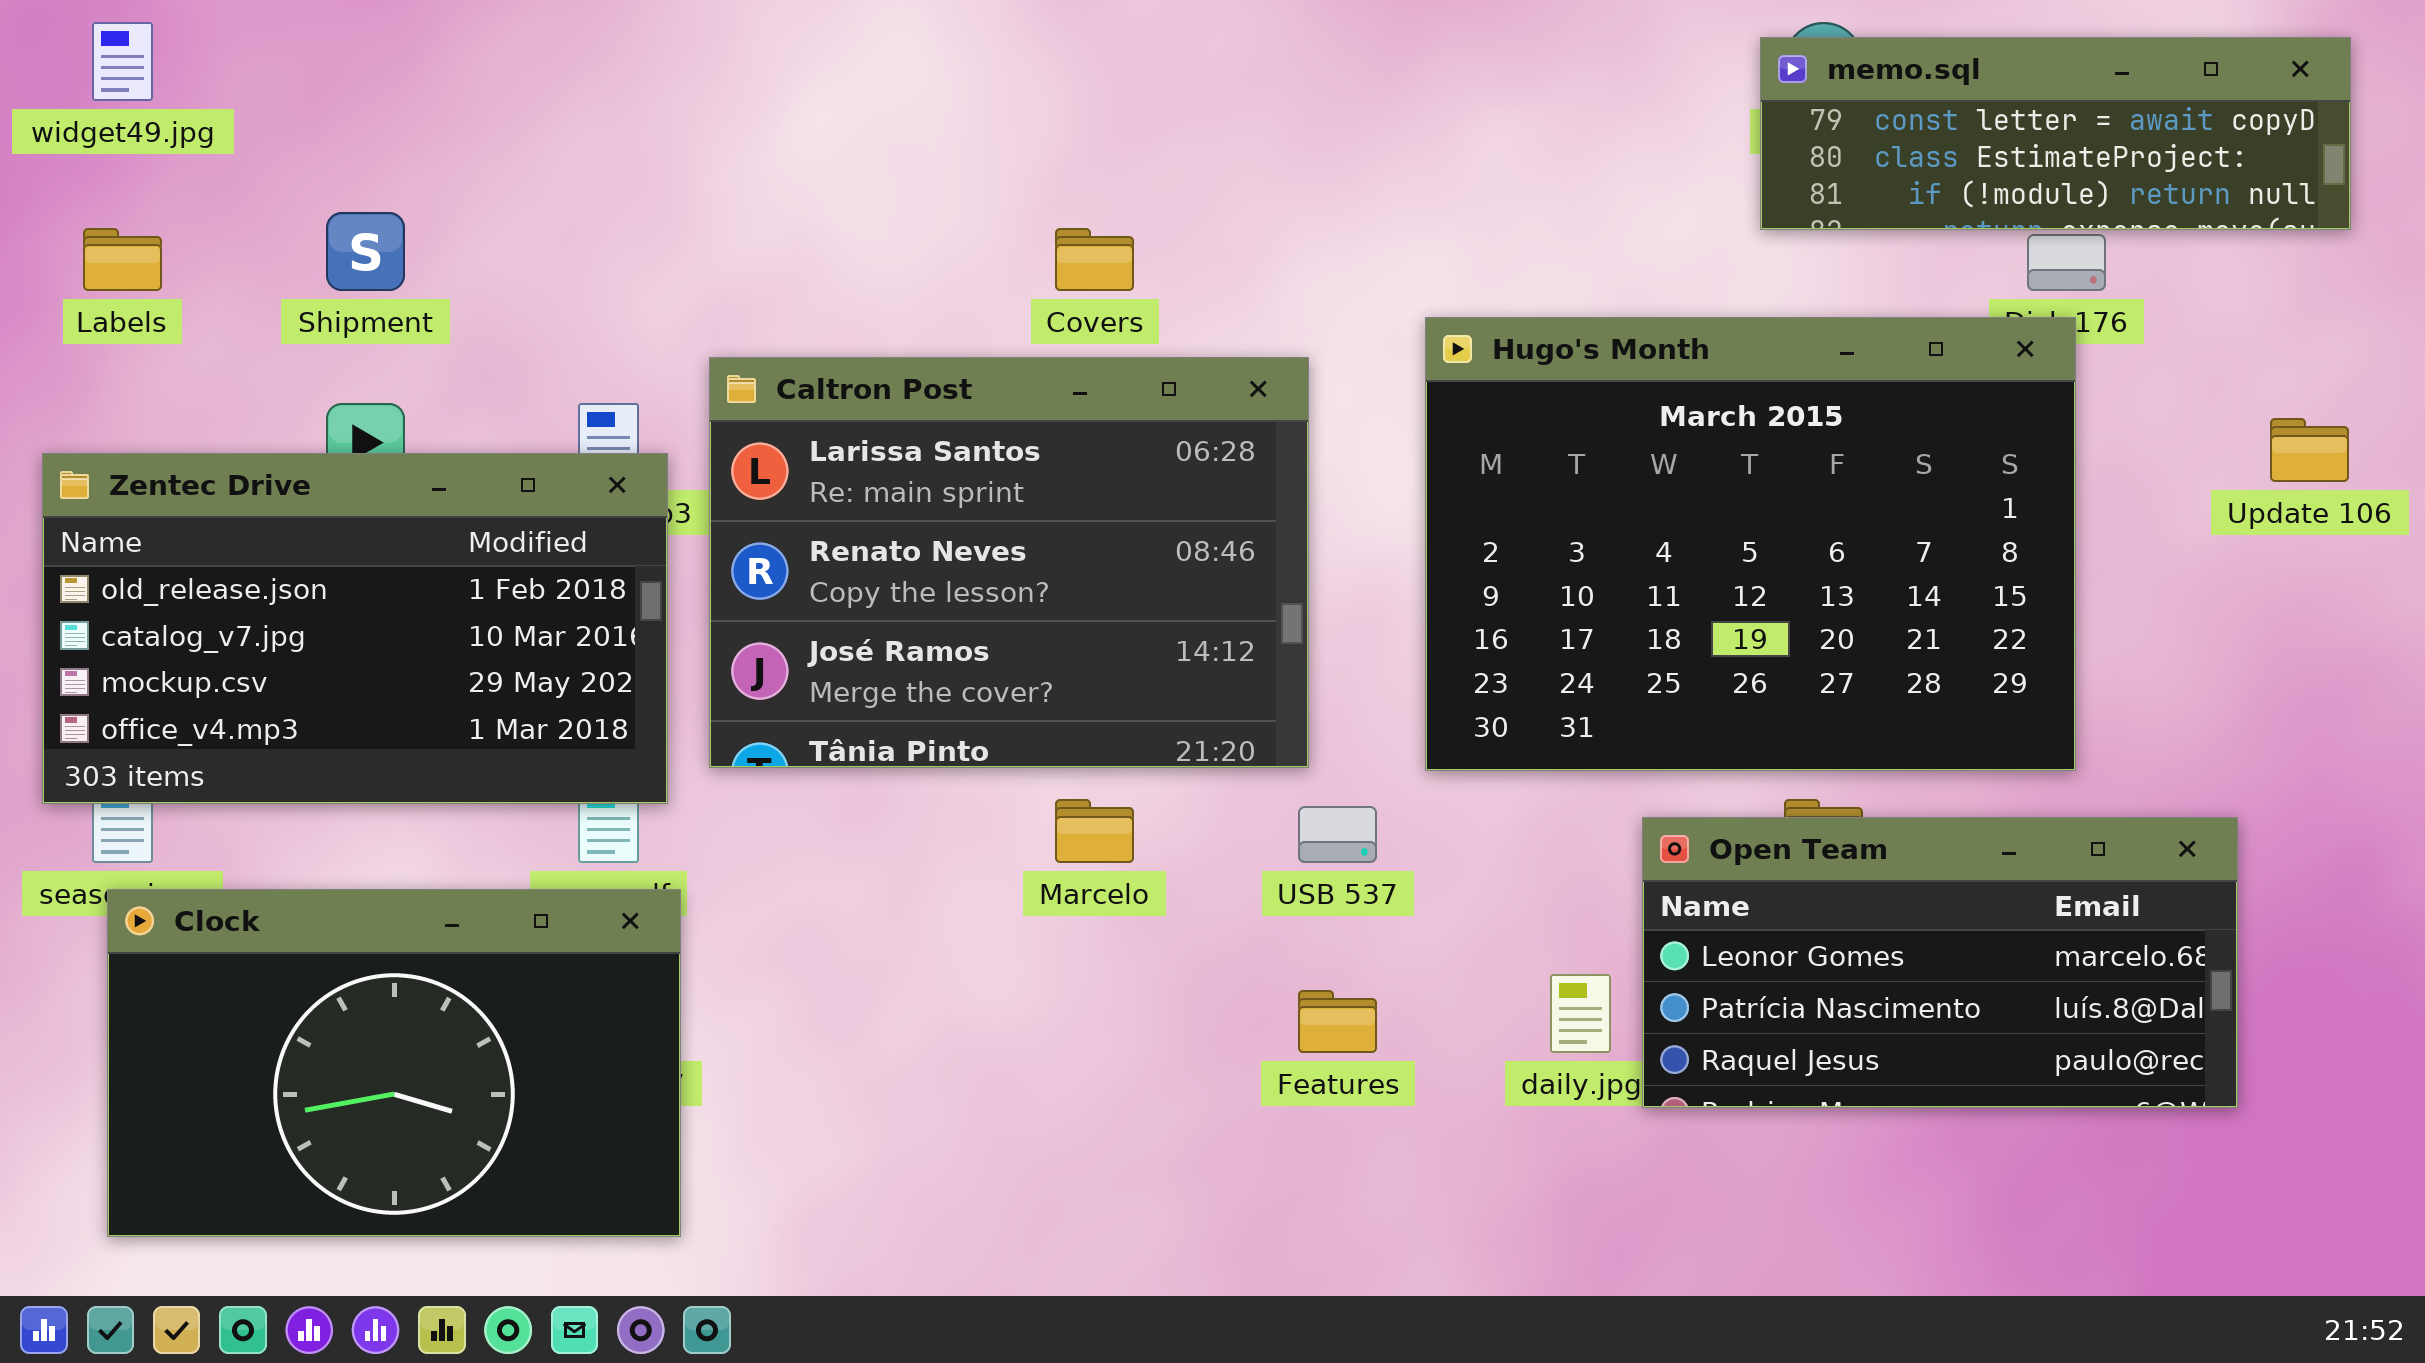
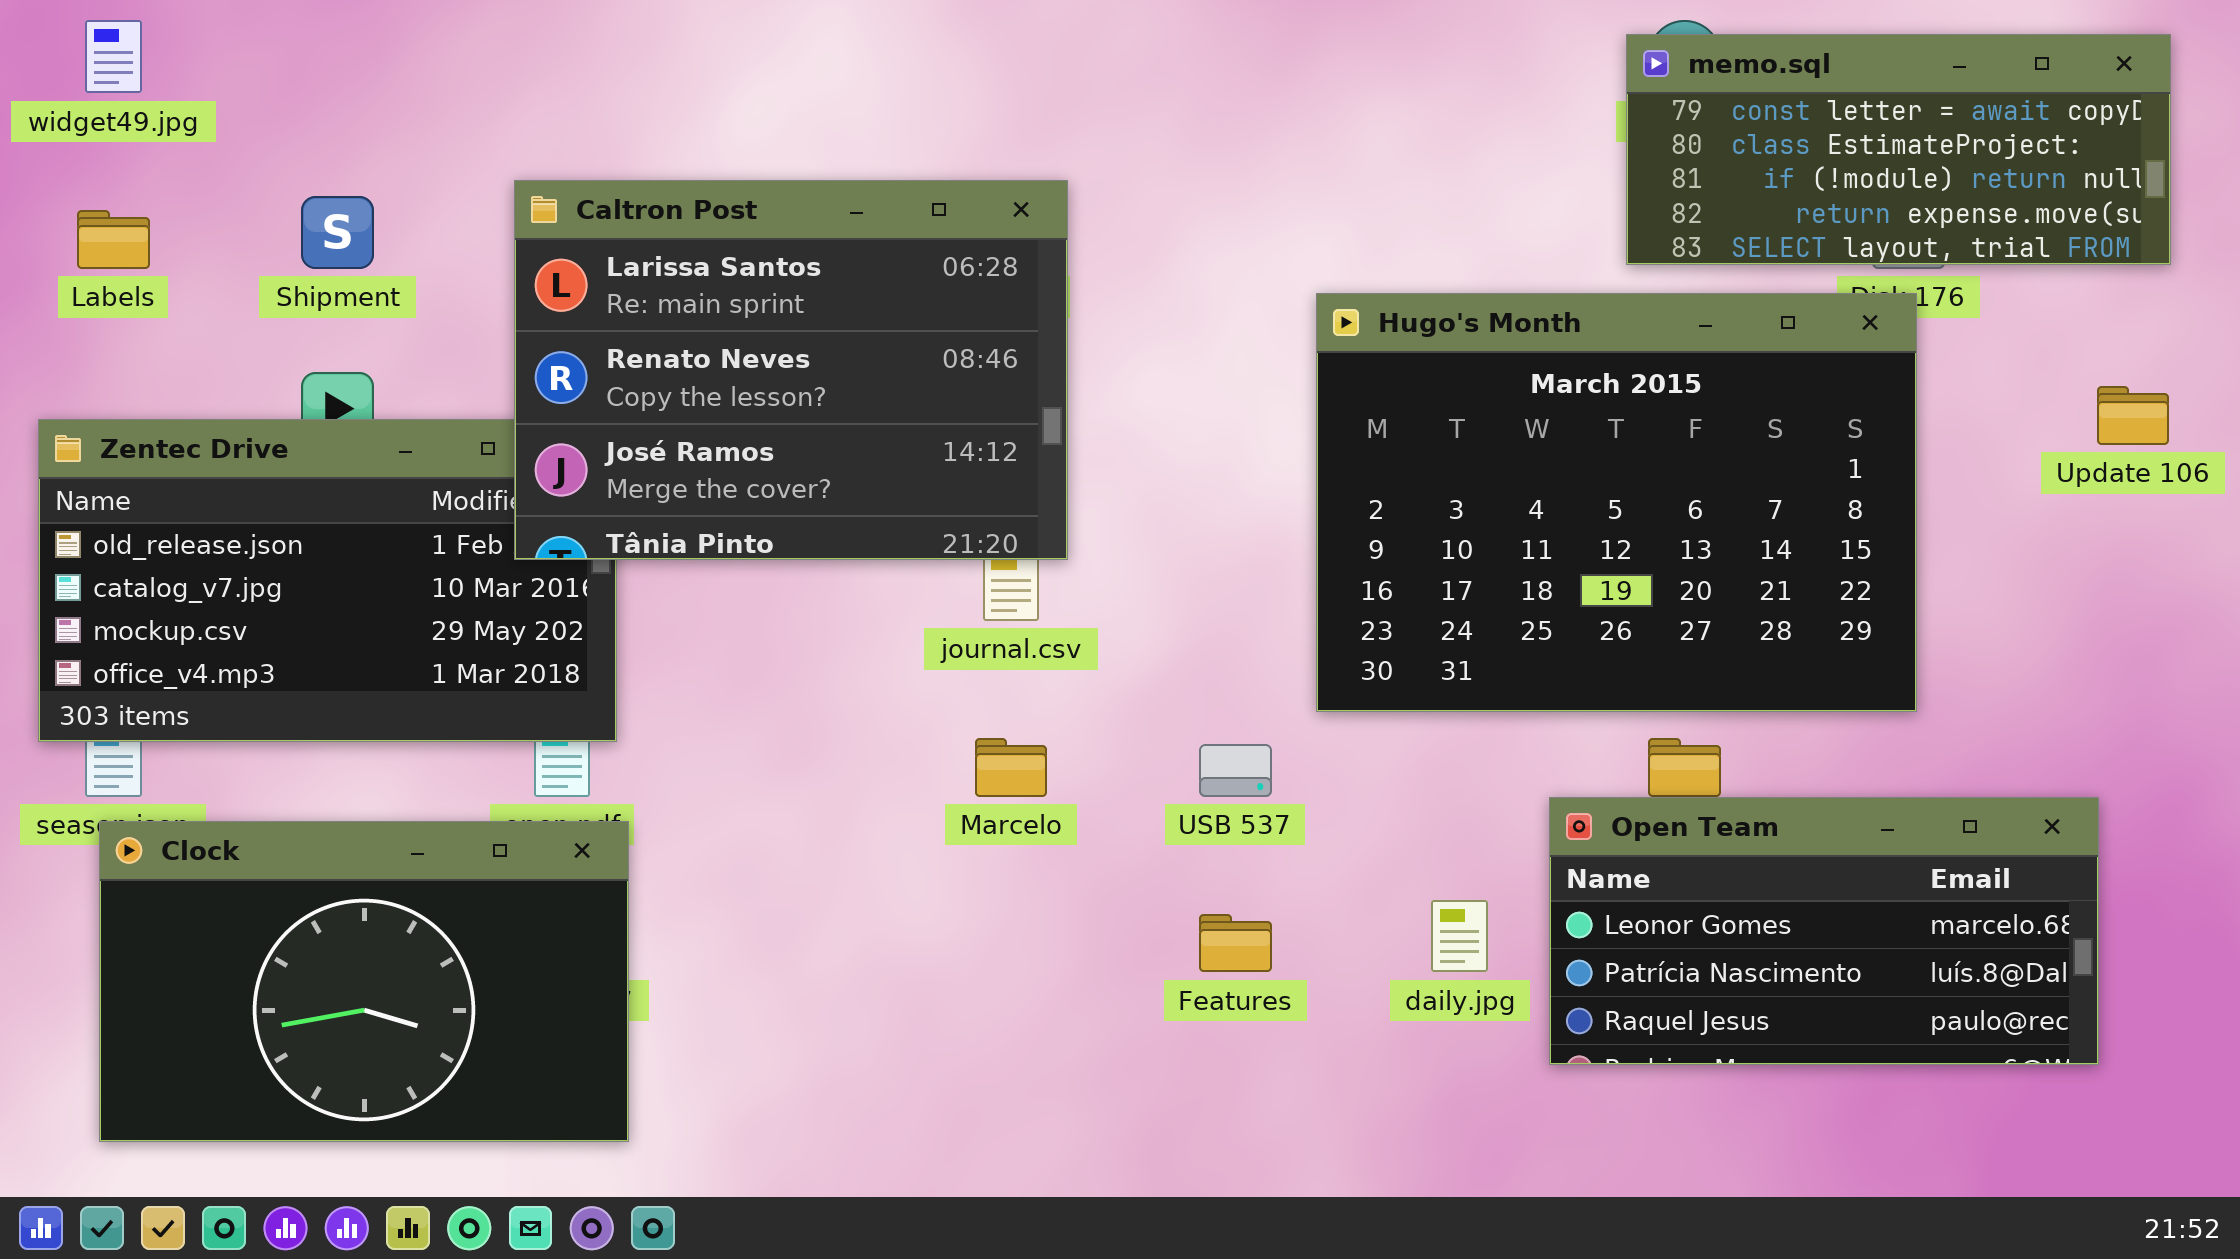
memo.sql: [1760,37,2351,230] -> [1626,34,2171,265], resized
Caltron Post: [709,357,1309,768] -> [514,180,1068,560], moved
Open Team: [1642,817,2238,1108] -> [1549,797,2099,1065], moved

